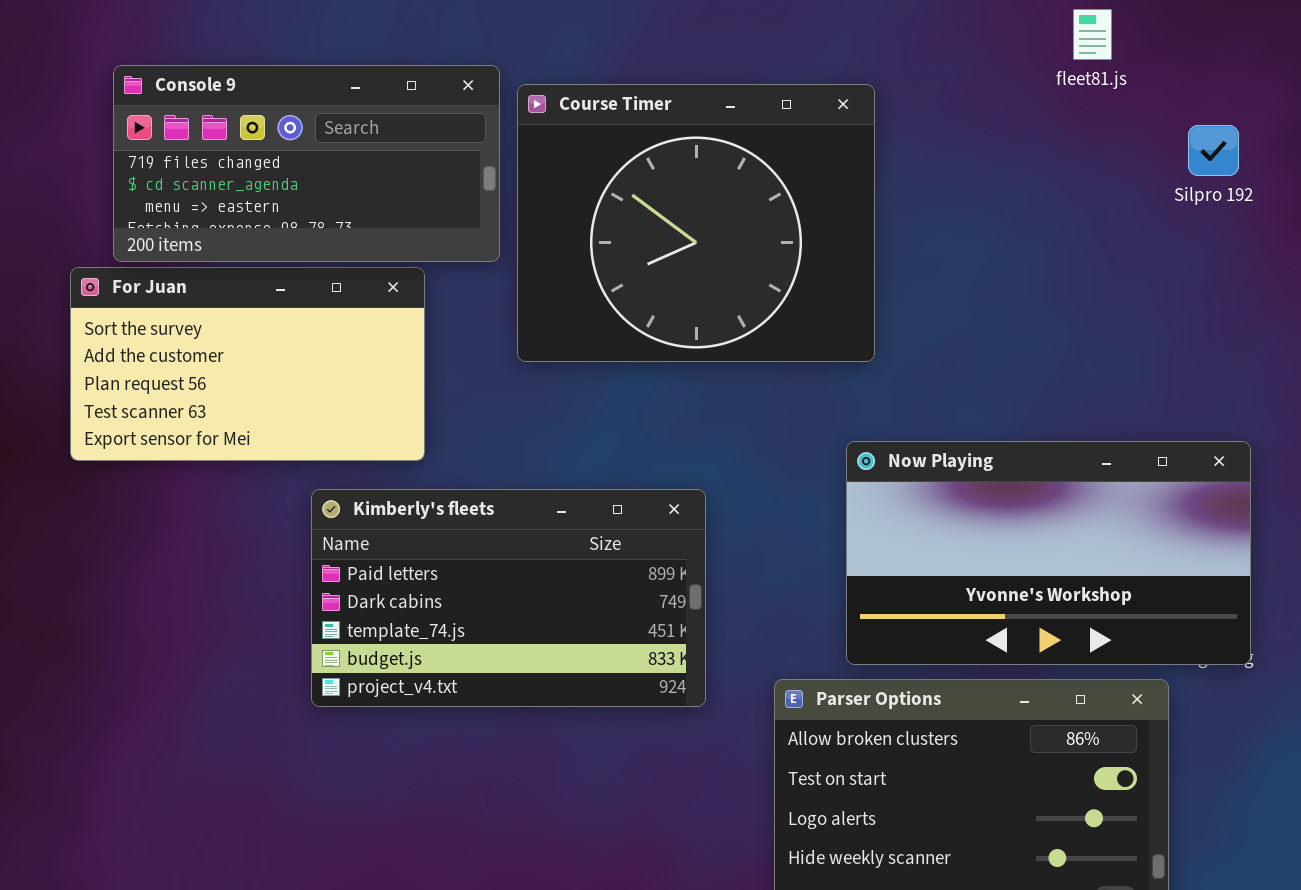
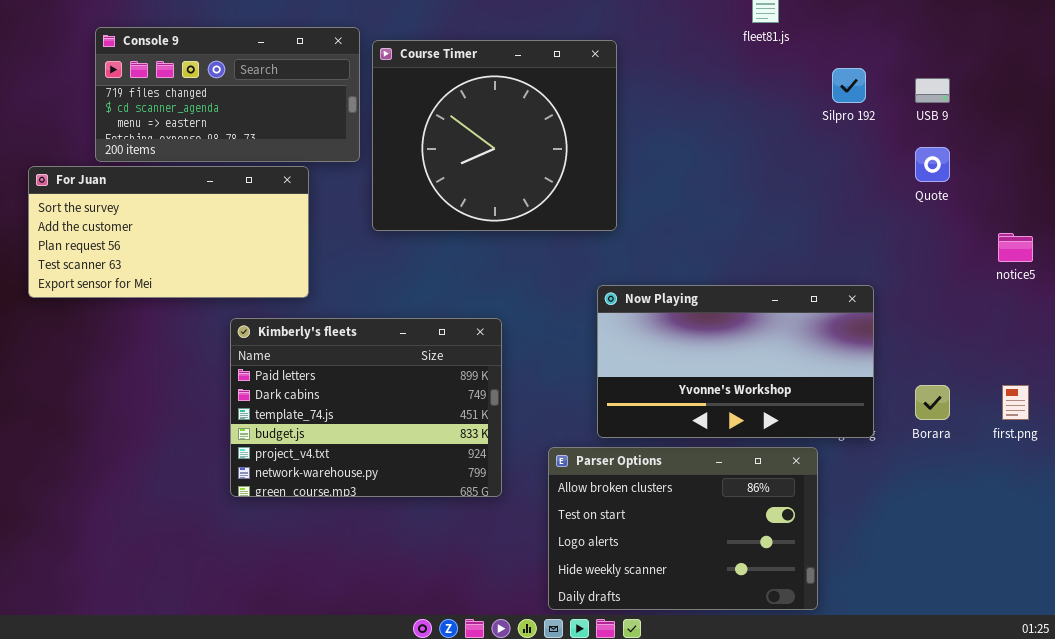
For Juan: [70,267,425,461] -> [28,166,309,298], resized
Kimberly's fleets: [311,489,706,707] -> [230,318,502,497], resized

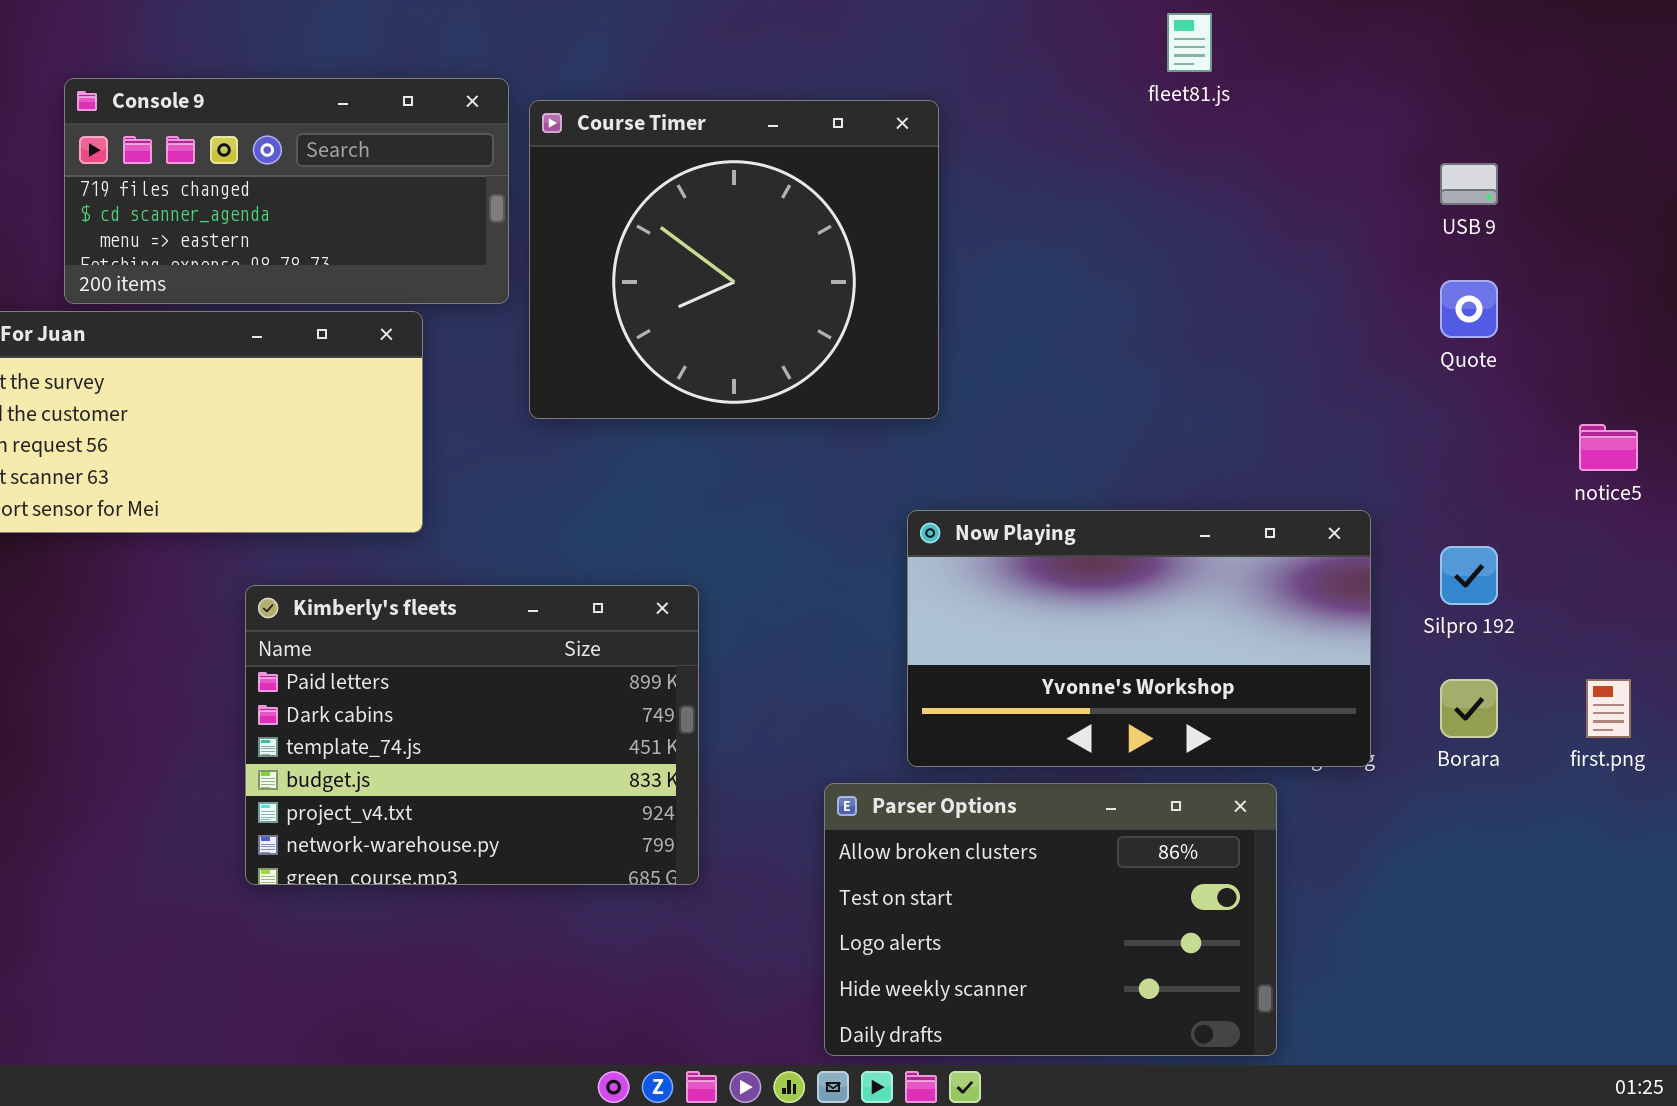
Silpro 192: [832,68,866,103] -> [1440,546,1498,605], moved
Kimberly's fleets: [230,318,502,497] -> [245,585,699,885], moved

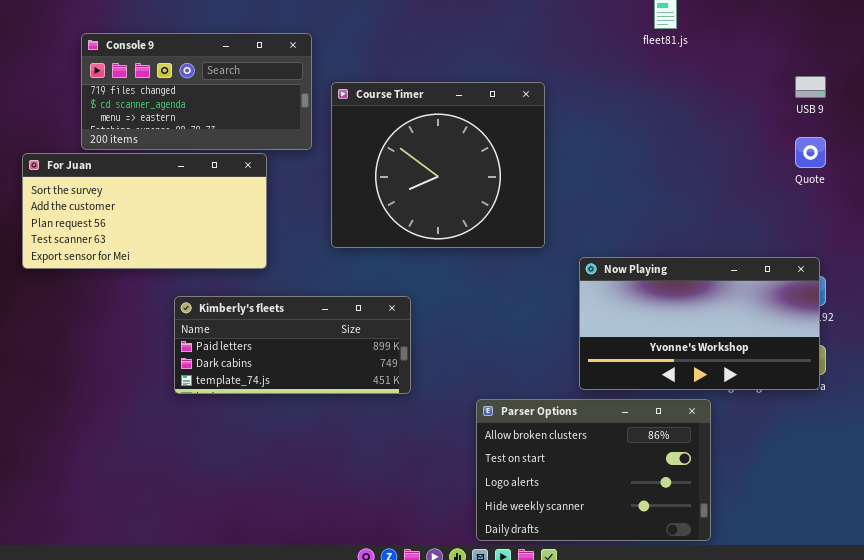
Course Timer: [529,100,939,419] -> [331,82,545,248], moved
Now Playing: [907,510,1371,767] -> [579,257,820,390], moved
Kimberly's fleets: [245,585,699,885] -> [174,296,411,394], resized

